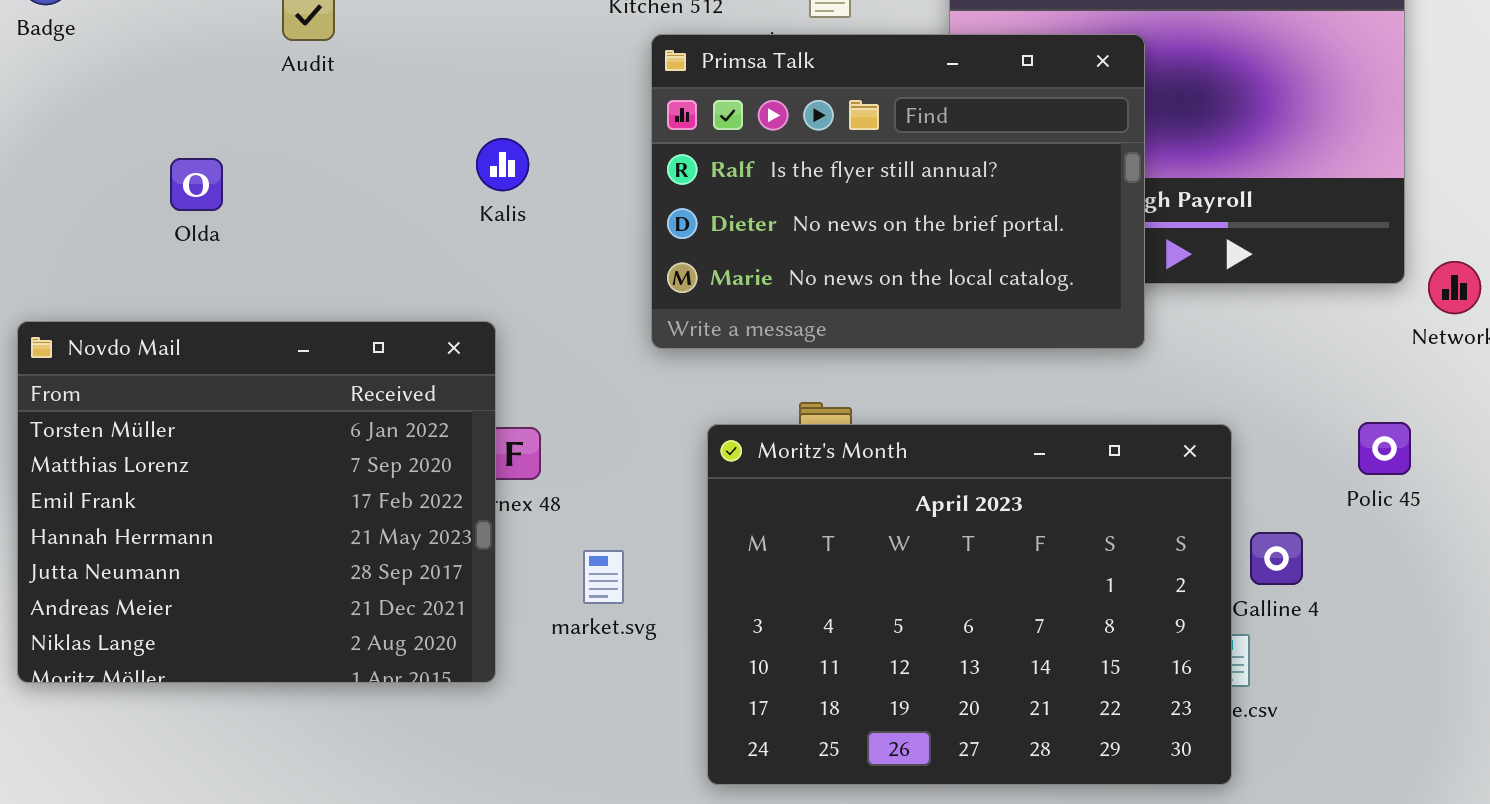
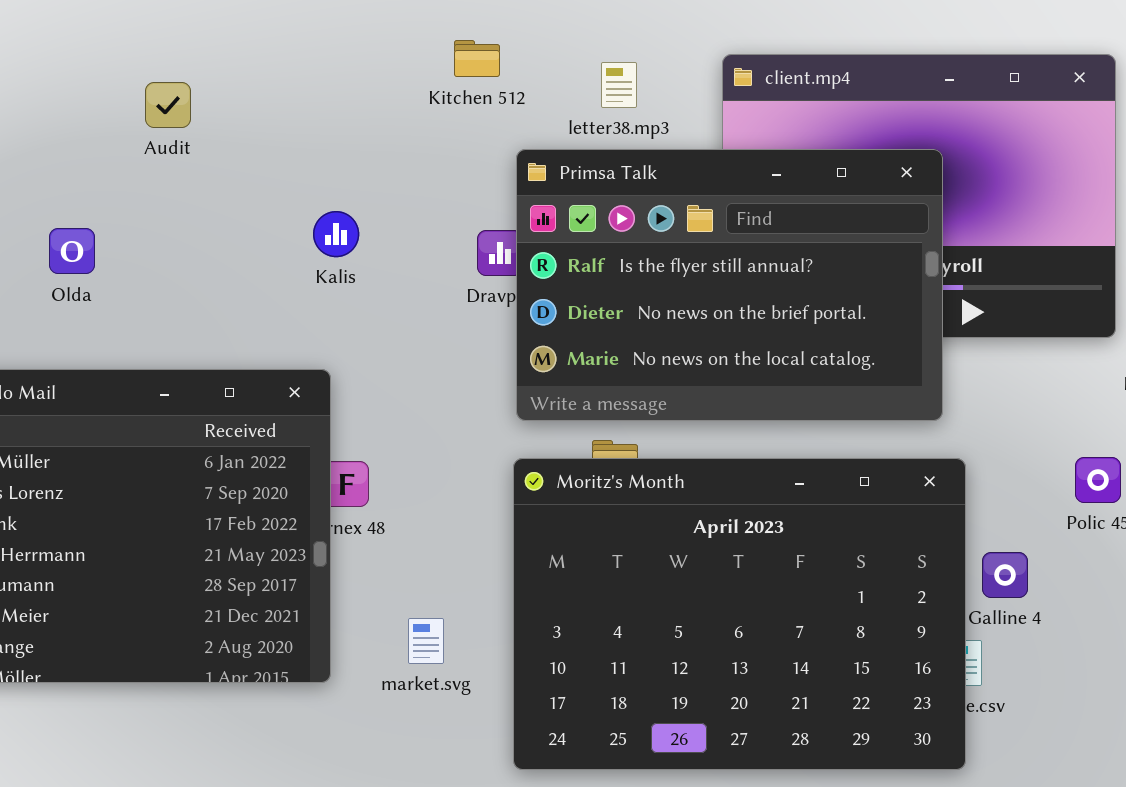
Primsa Talk: [651,34,1145,349] -> [516,149,943,421], moved
market.svg: [583,550,624,604] -> [408,618,444,664], moved

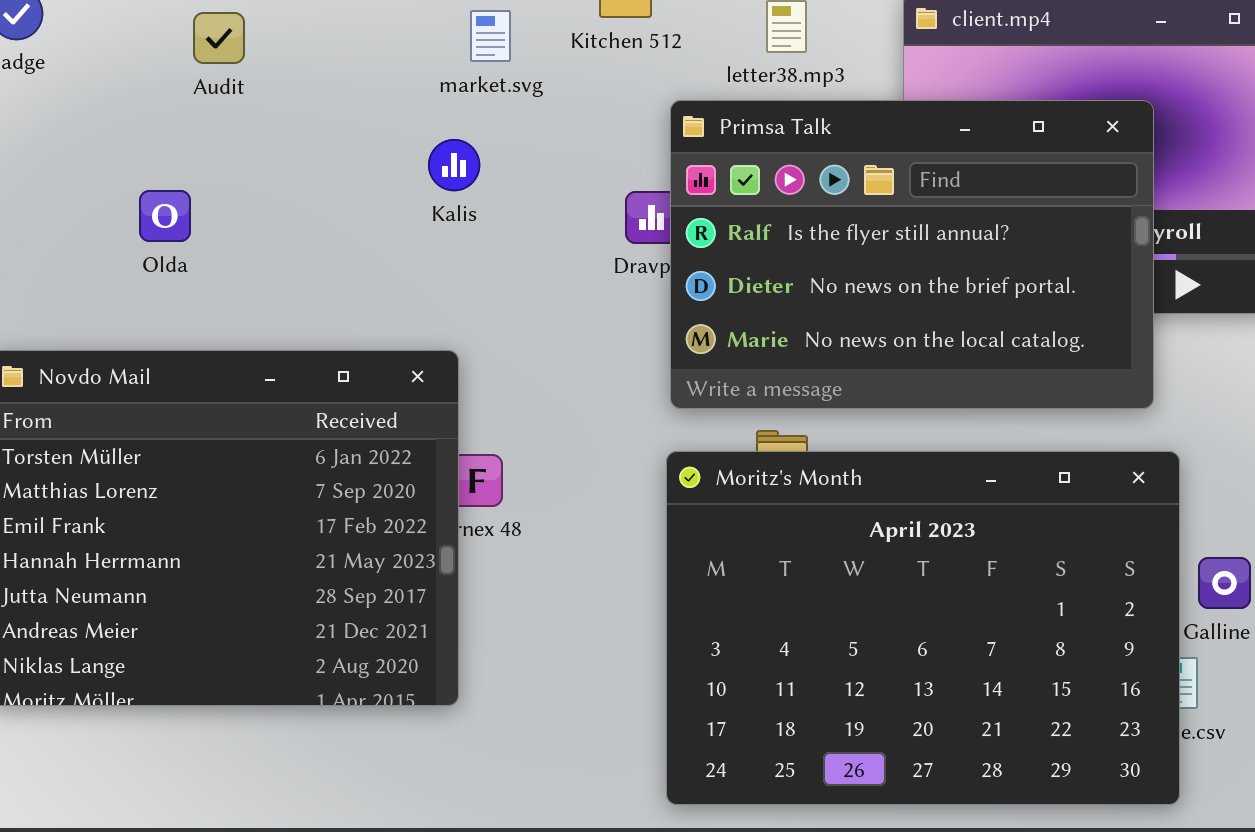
Audit: [145,82,191,128] -> [193,12,245,64], moved
Kalis: [313,211,359,257] -> [428,139,480,191], moved
market.svg: [408,618,444,664] -> [470,10,511,62], moved

